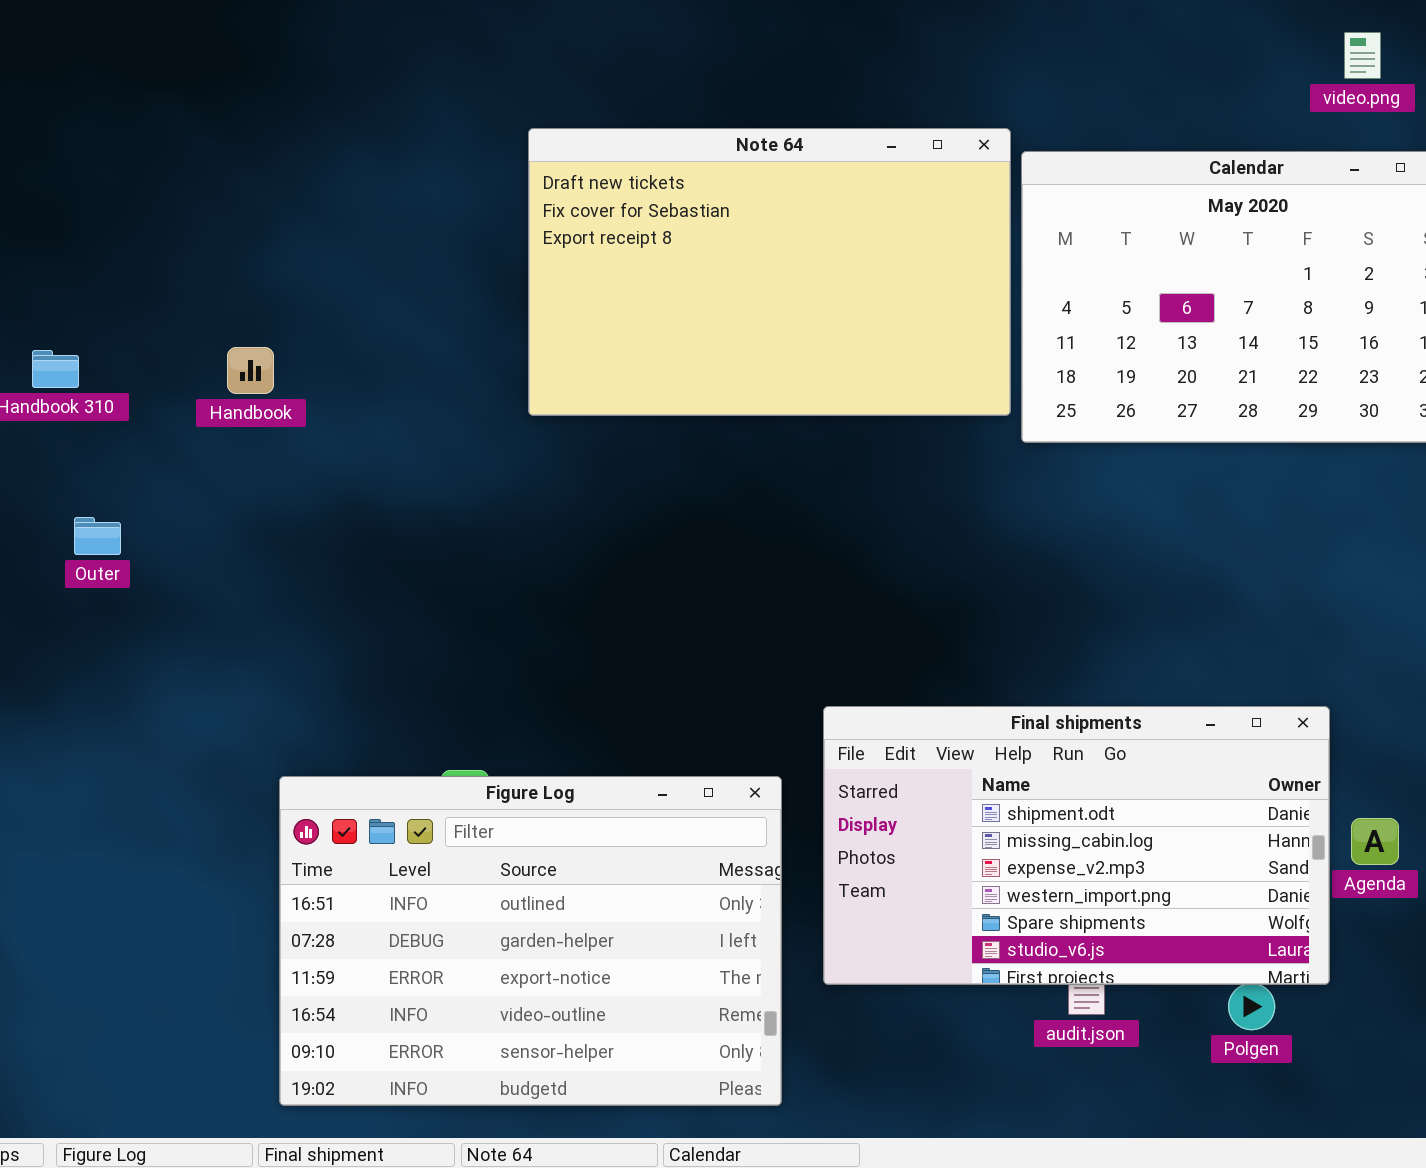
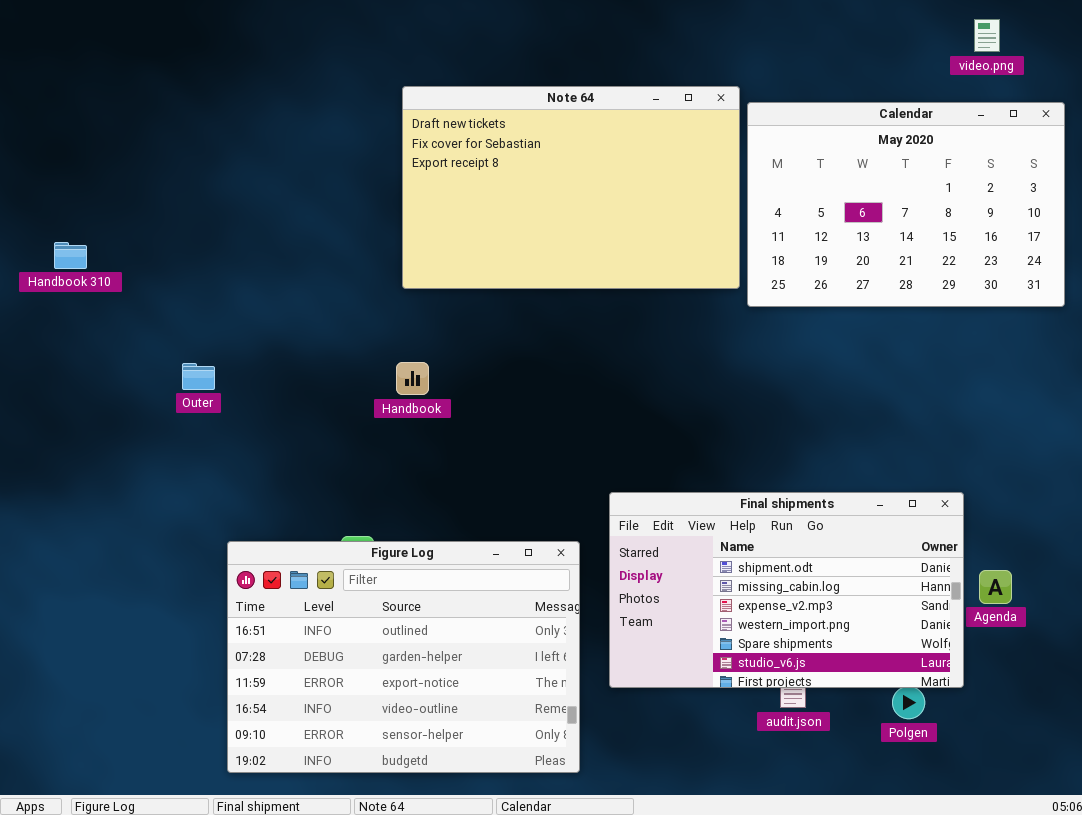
Handbook: [227,347,274,394] -> [396,362,429,395], moved
Outer: [74,517,121,555] -> [182,363,215,390], moved

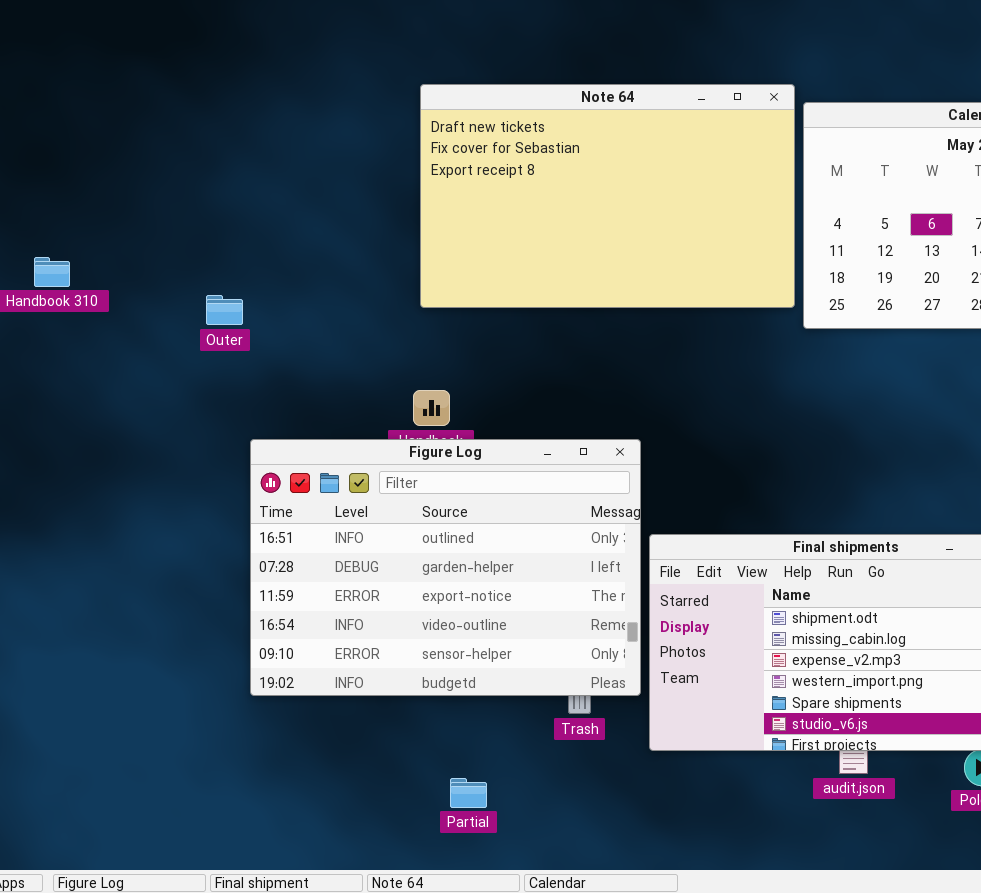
Outer: [182,363,215,390] -> [206,295,243,325], moved
Figure Log: [227,541,580,773] -> [250,439,641,696], moved

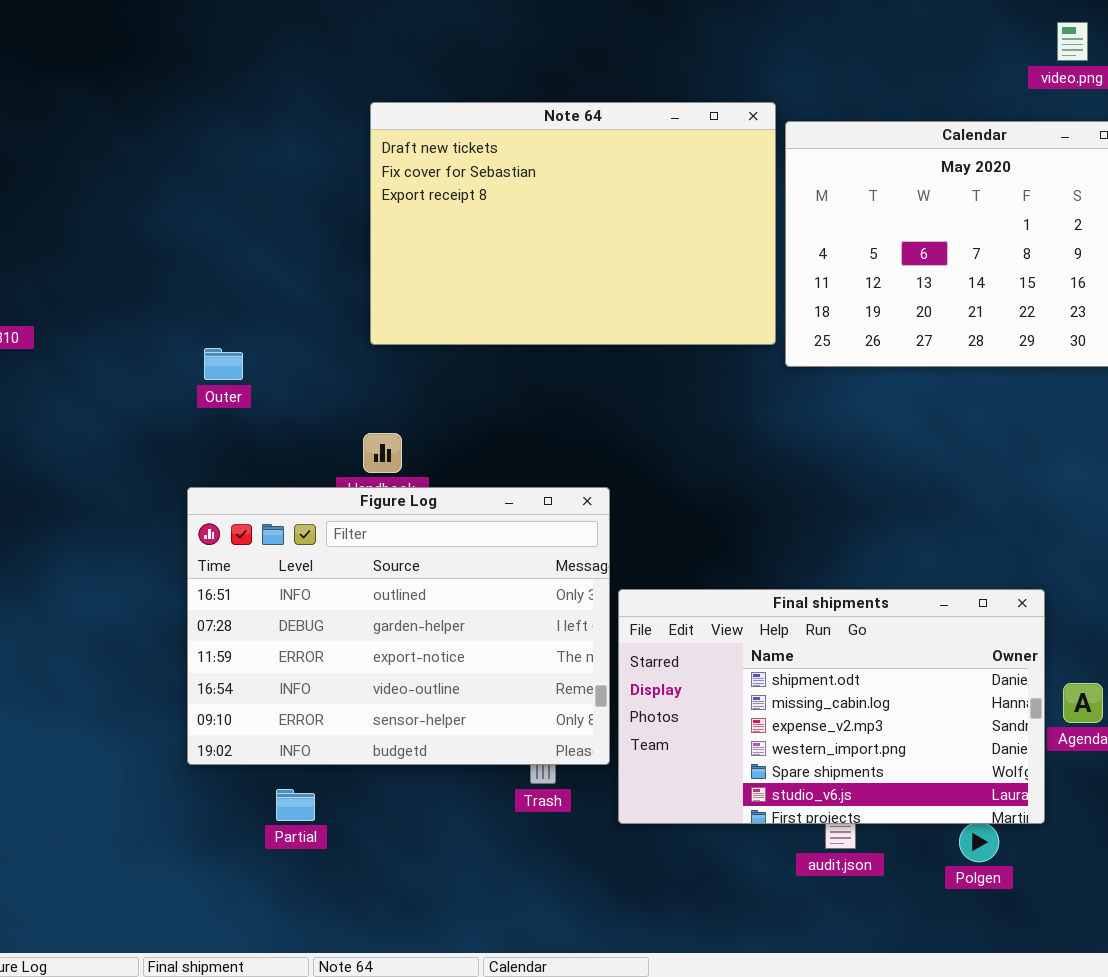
Outer: [206,295,243,325] -> [204,348,243,380], moved
Partial: [450,778,487,808] -> [276,789,315,821], moved

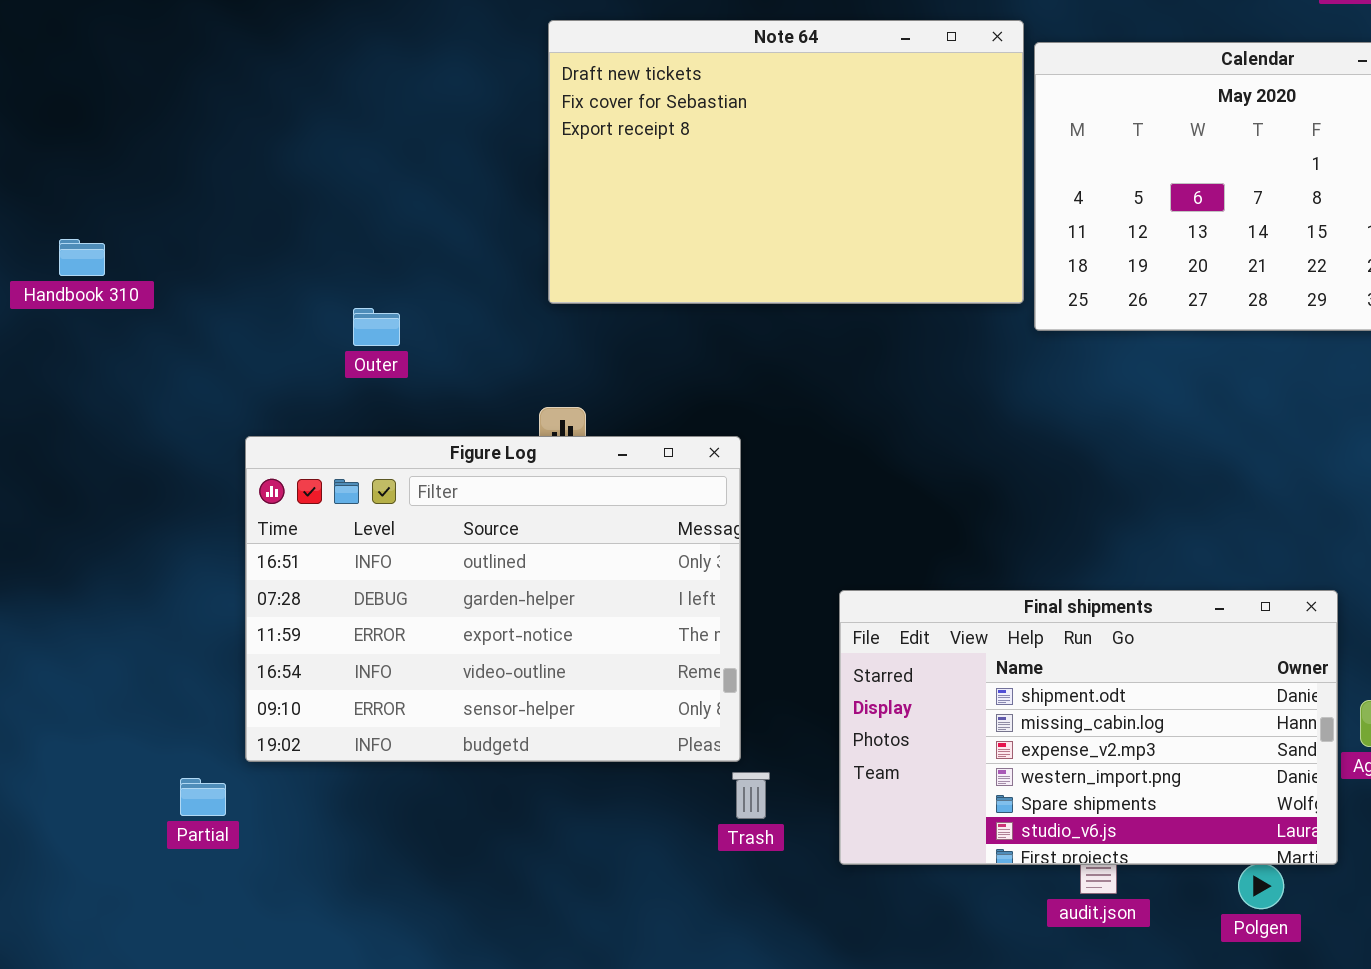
Figure Log: [187,487,610,765] -> [245,436,741,762], moved
Partial: [276,789,315,821] -> [180,778,226,816], moved

